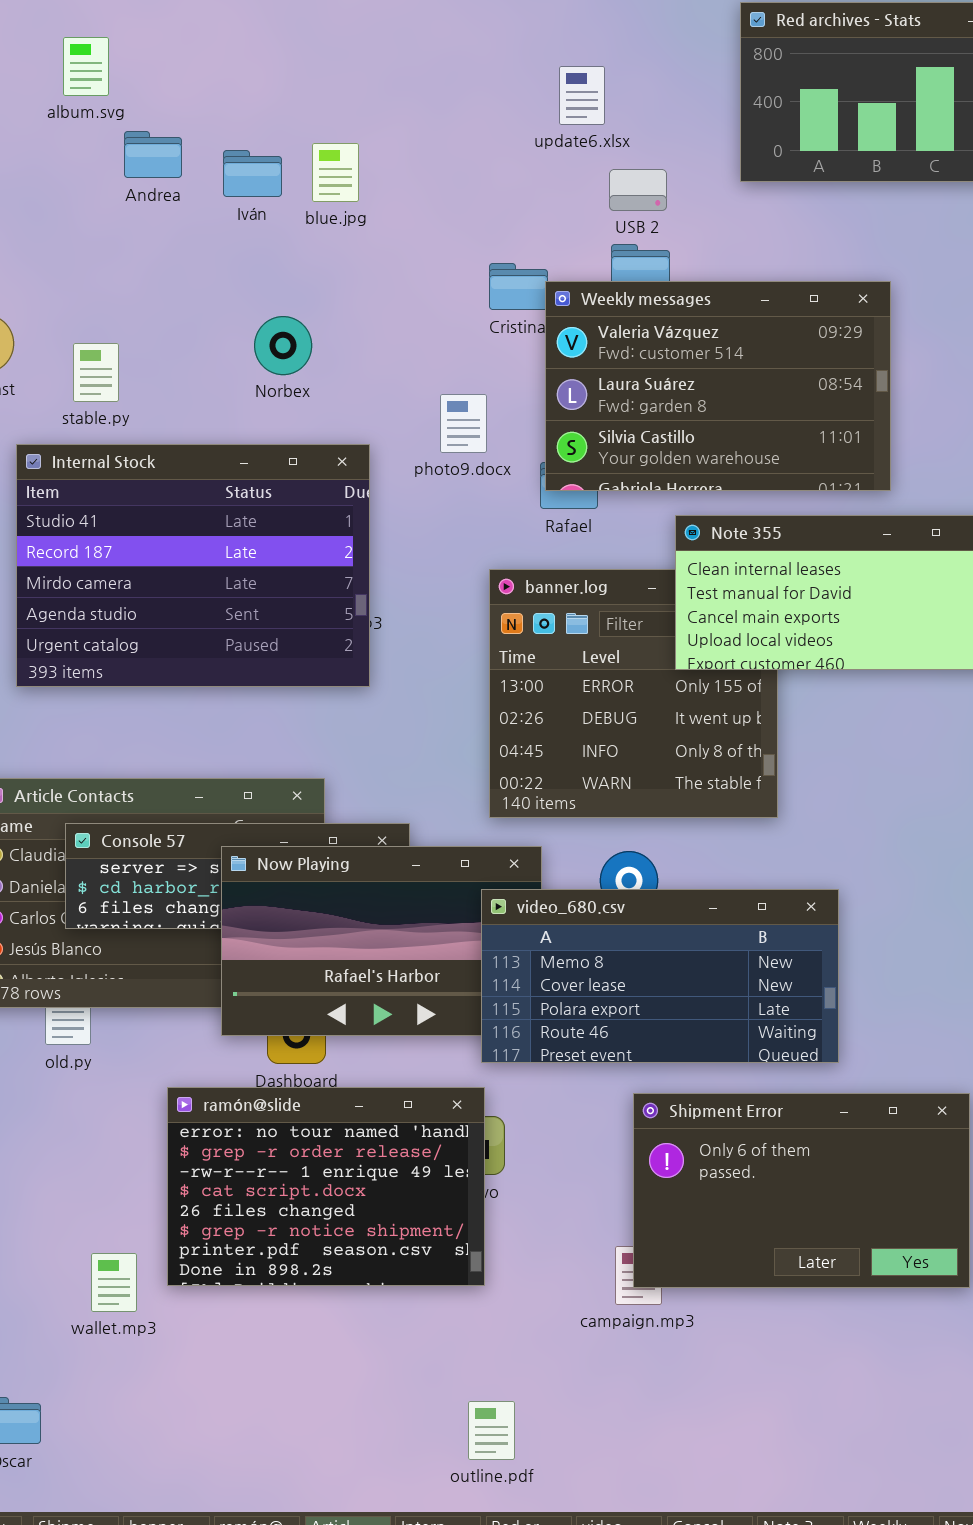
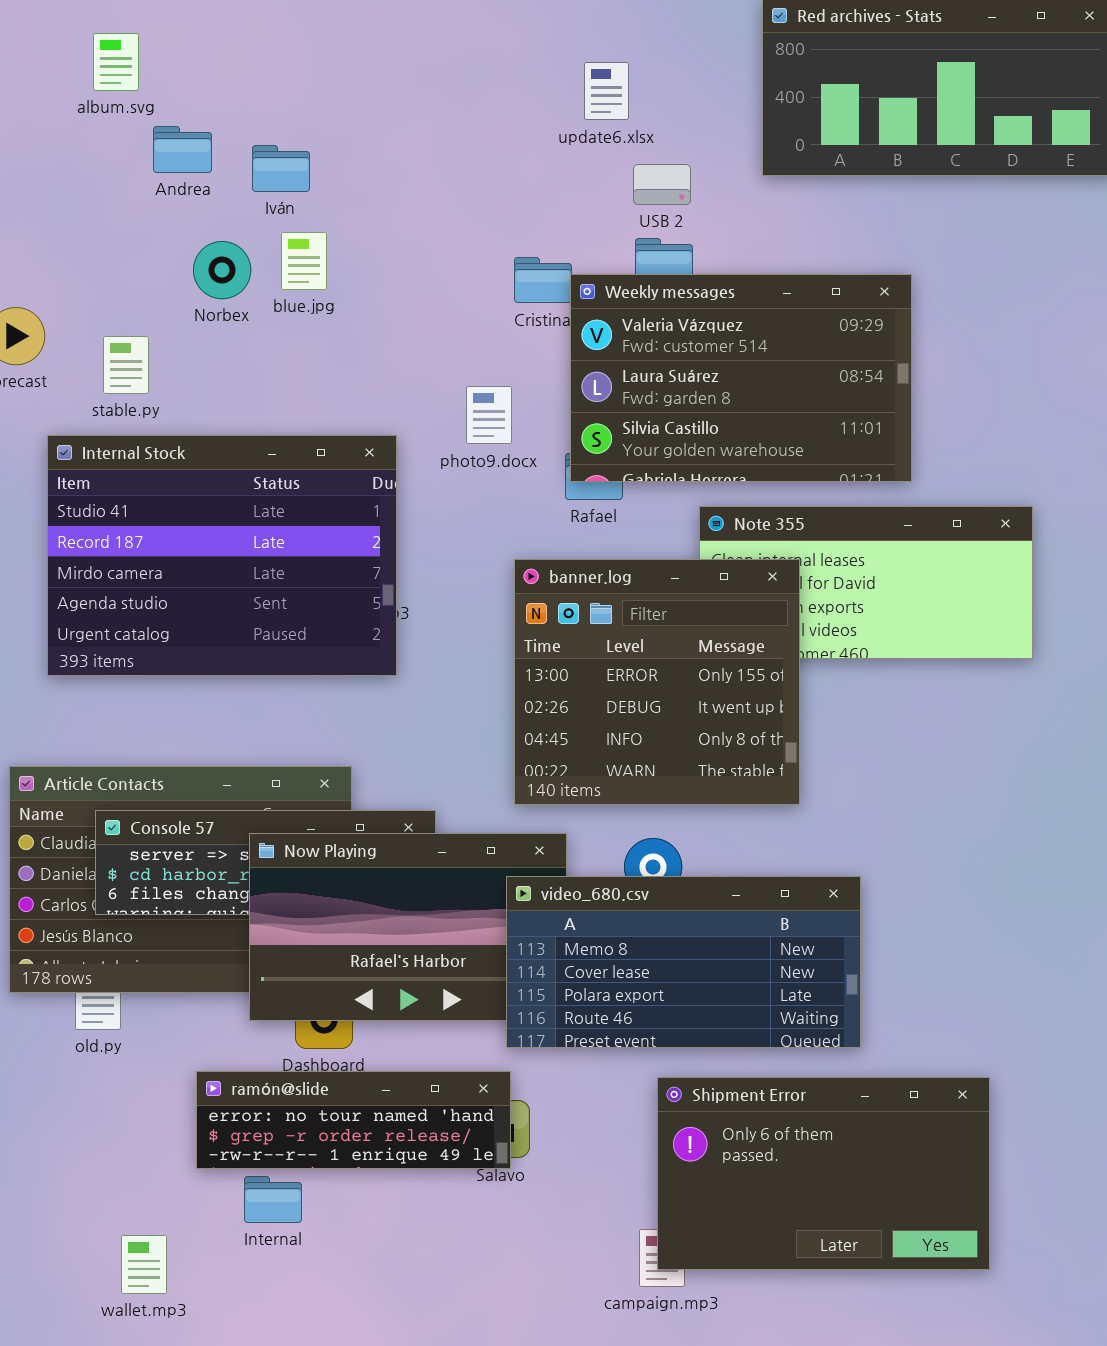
blue.jpg: [312,143,359,202] -> [281,232,327,290], moved
Norbex: [254,316,312,375] -> [193,241,251,299], moved
banner.log: [489,569,778,818] -> [514,559,800,805], raised
ramón@slide: [167,1087,485,1286] -> [196,1071,511,1169], resized

